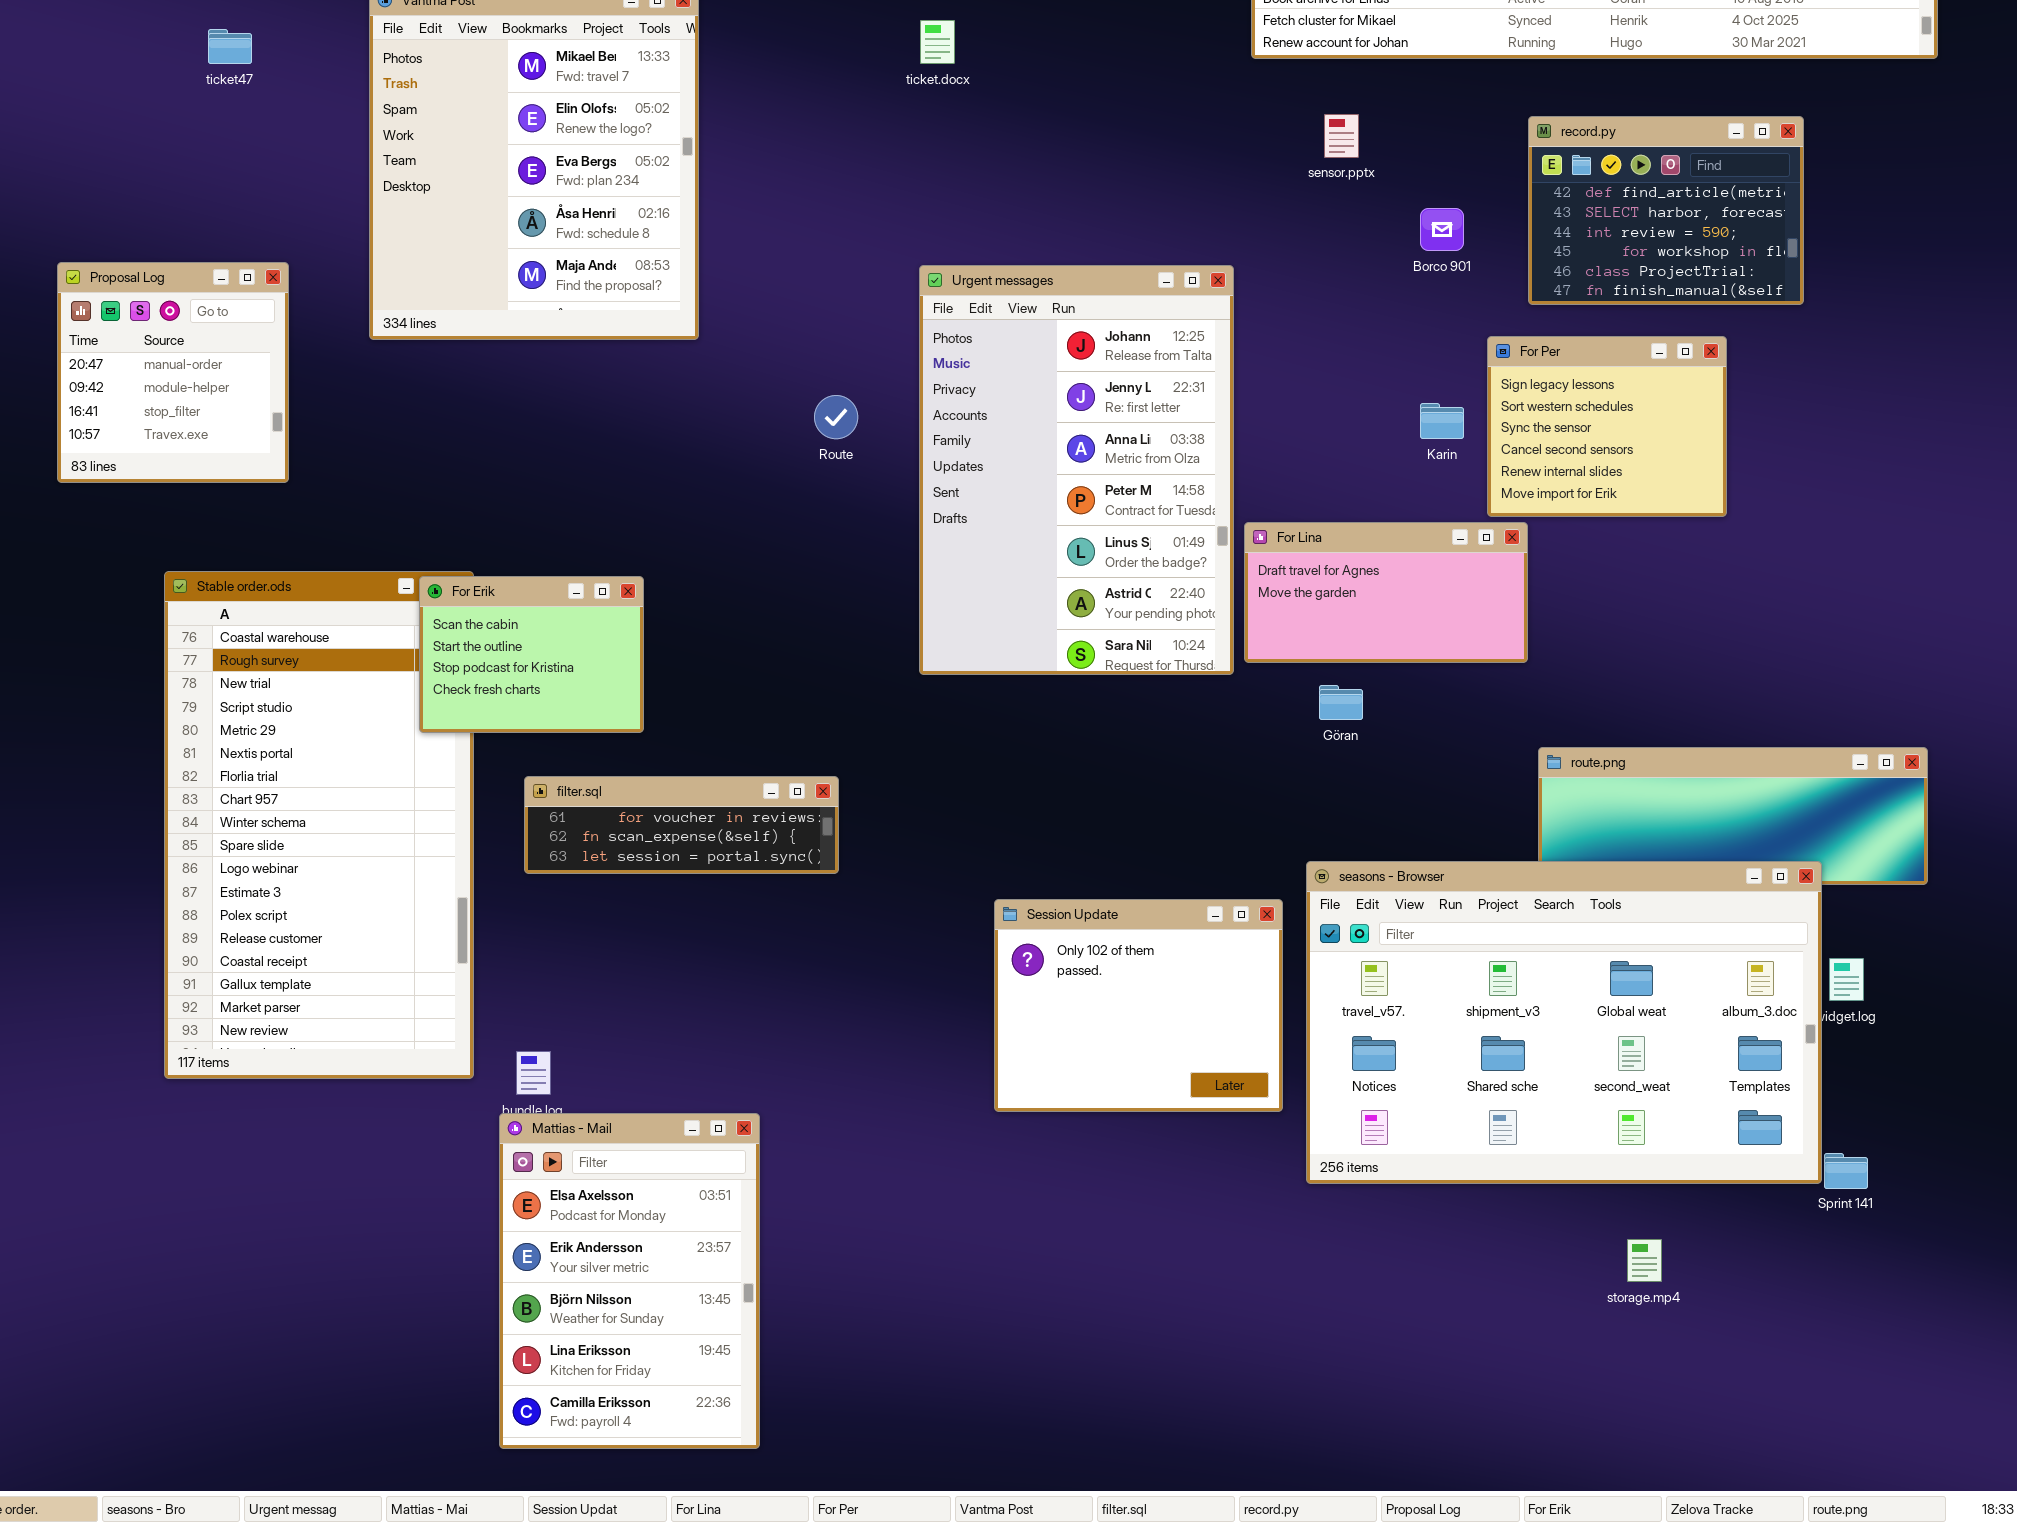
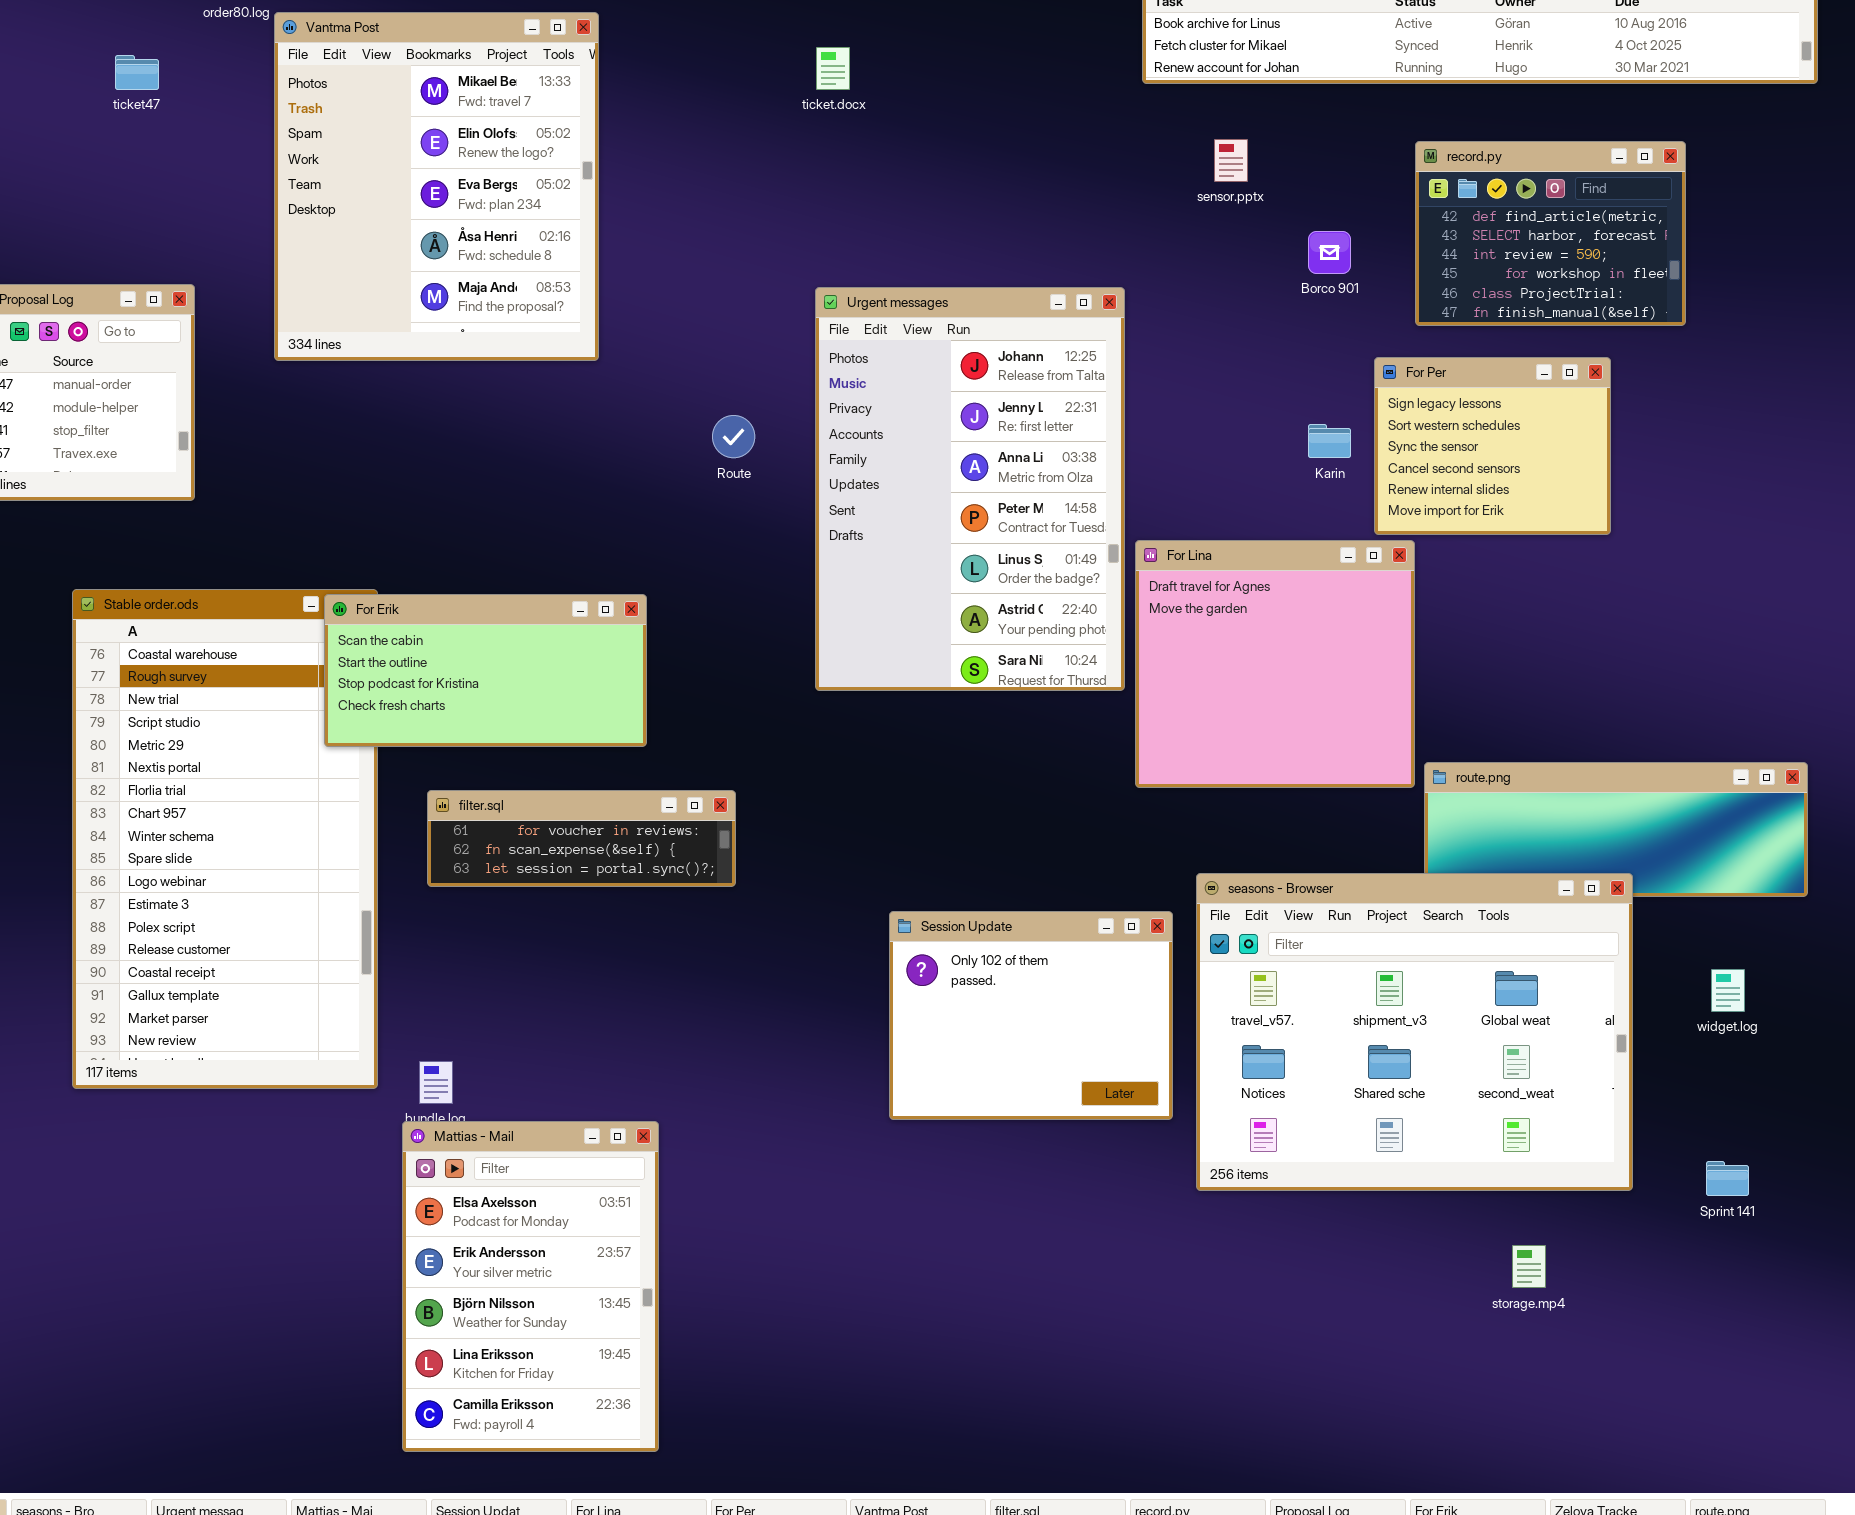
For Lina: [1244,522,1528,663] -> [1135,540,1415,788], resized
For Erik: [419,576,644,733] -> [324,594,647,747], resized
seasons - Browser: [1306,861,1822,1184] -> [1196,873,1633,1191], resized

